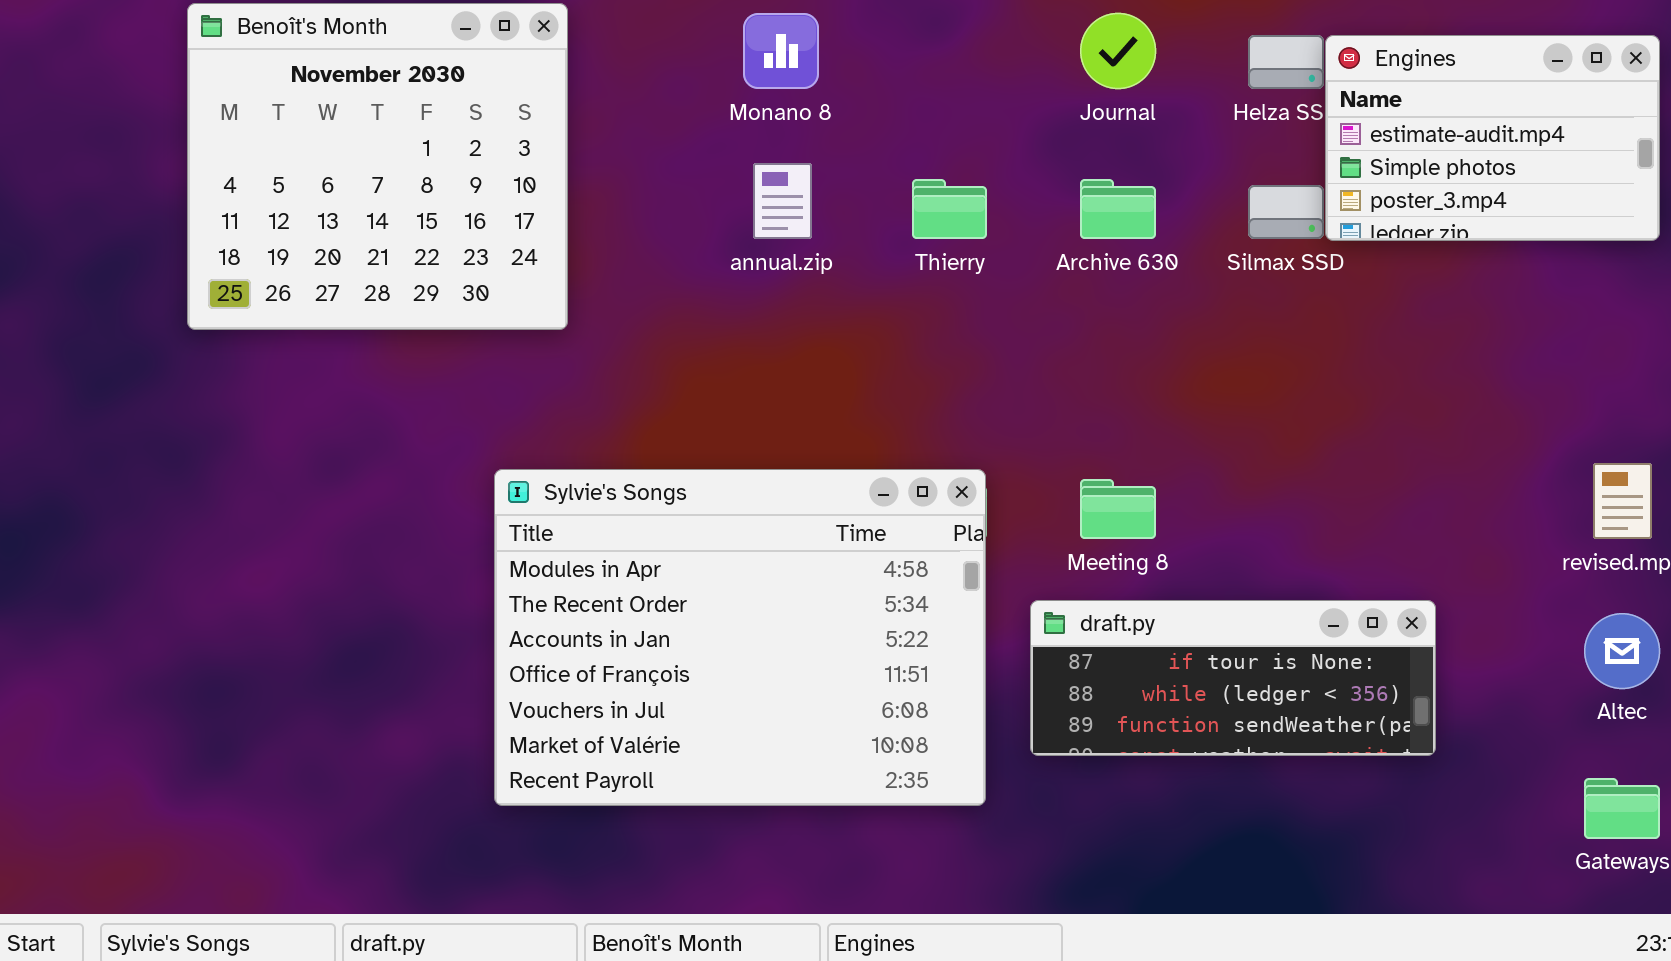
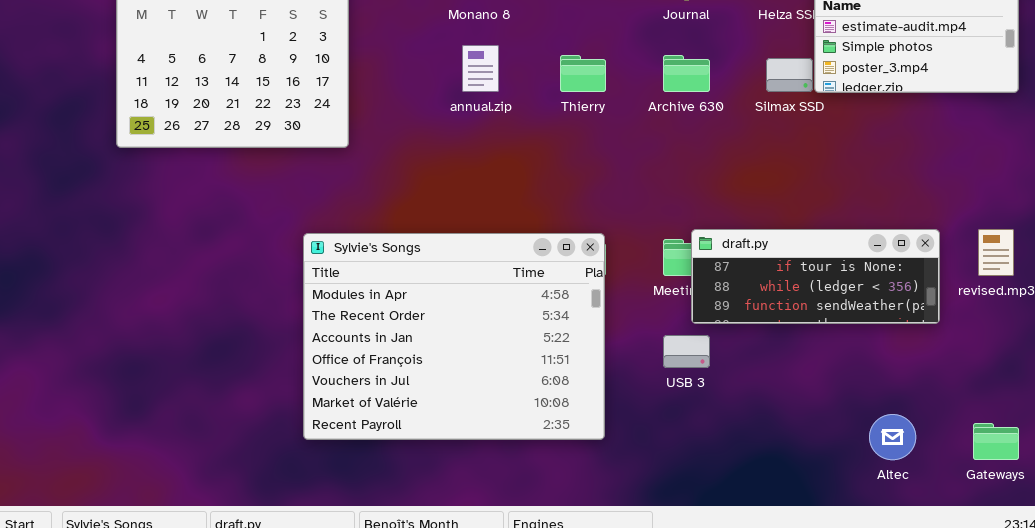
draft.py: [1030,600,1436,756] -> [691,229,940,324], moved
Altec: [1584,613,1660,689] -> [869,414,916,460], moved

